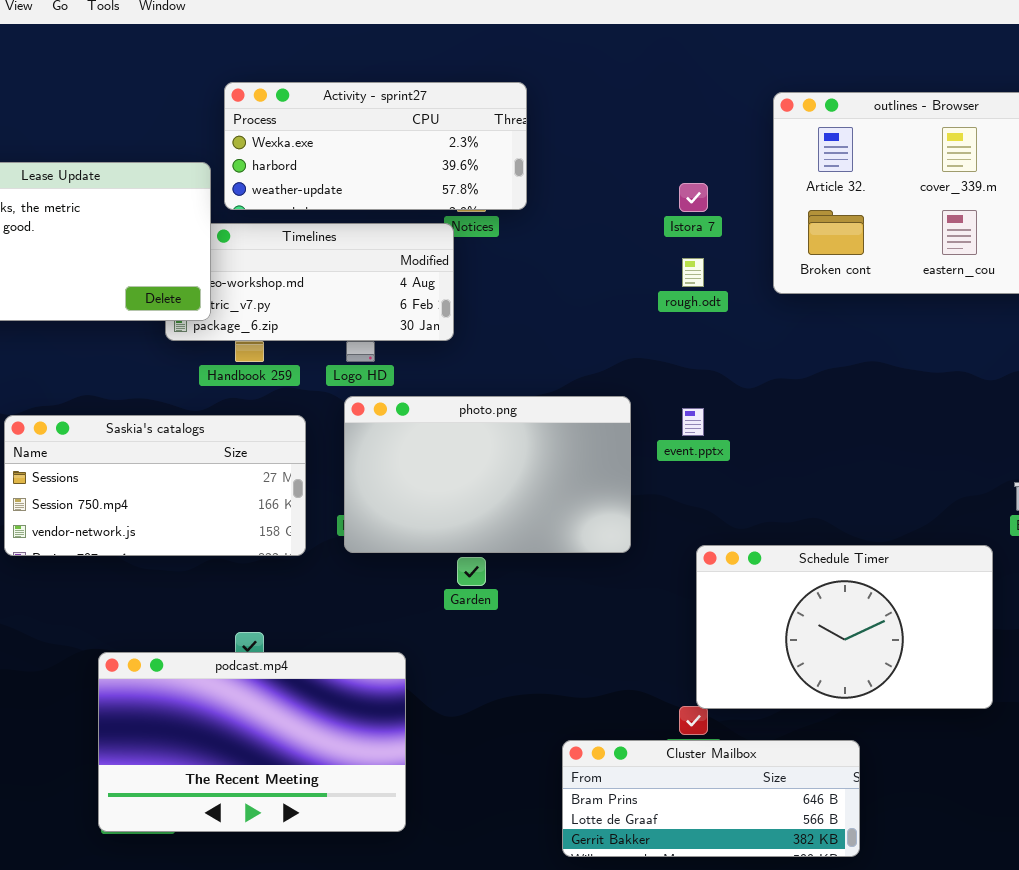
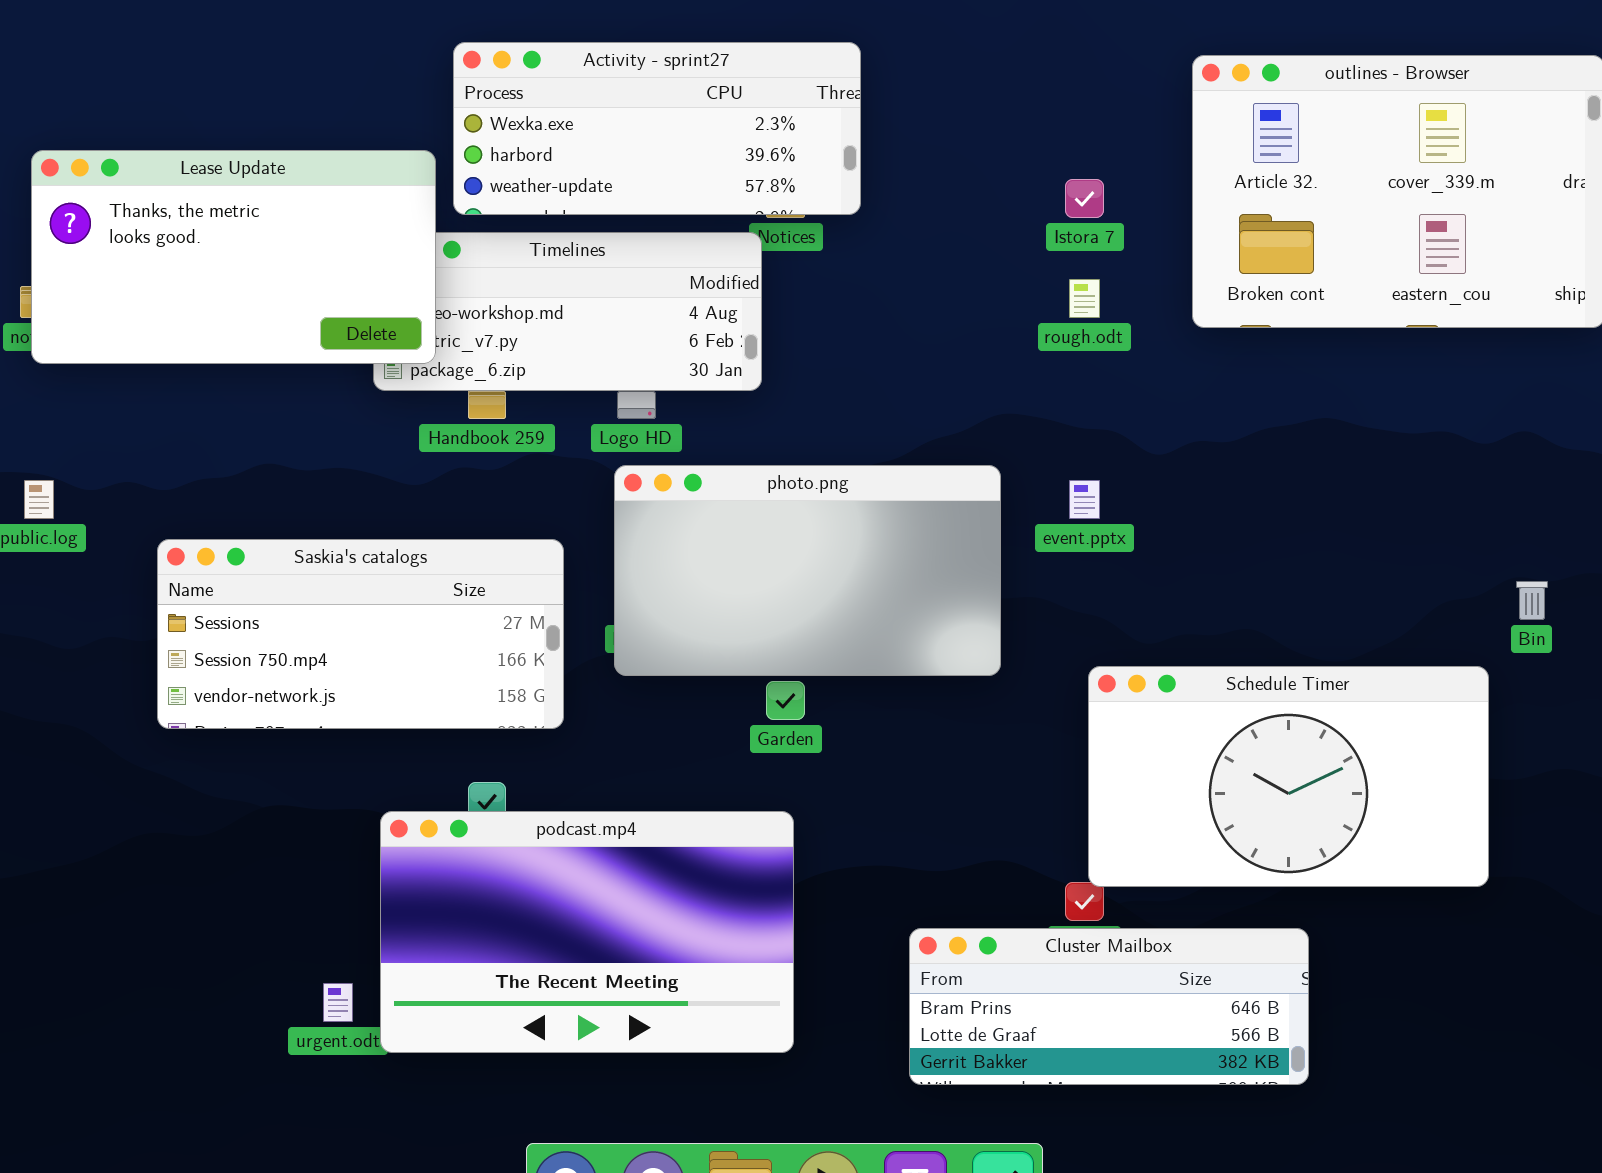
Saskia's catalogs: [4,415,306,556] -> [157,539,564,729], moved
podcast.mp4: [98,652,406,832] -> [380,811,794,1053], moved

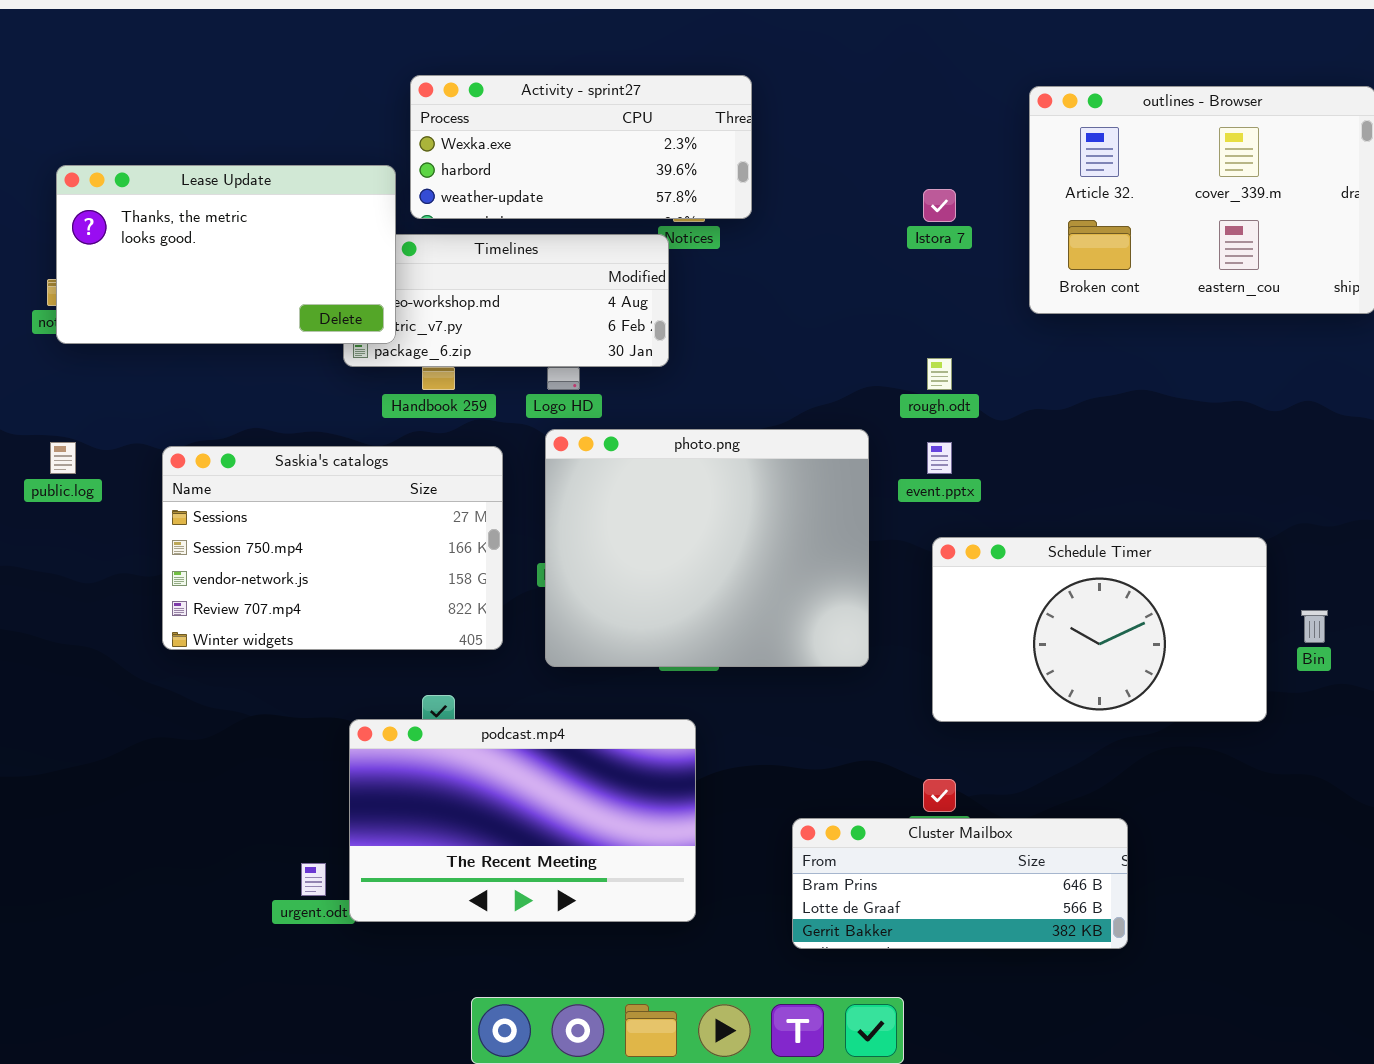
rough.odt: [1069,279,1100,318] -> [927,358,952,390], moved
photo.png: [614,465,1001,676] -> [545,429,869,667], resized
Saskia's catalogs: [157,539,564,729] -> [162,446,503,650], resized
Bin: [1516,581,1548,620] -> [1301,610,1328,643], moved
Schedule Timer: [1088,666,1489,887] -> [932,537,1267,722], moved

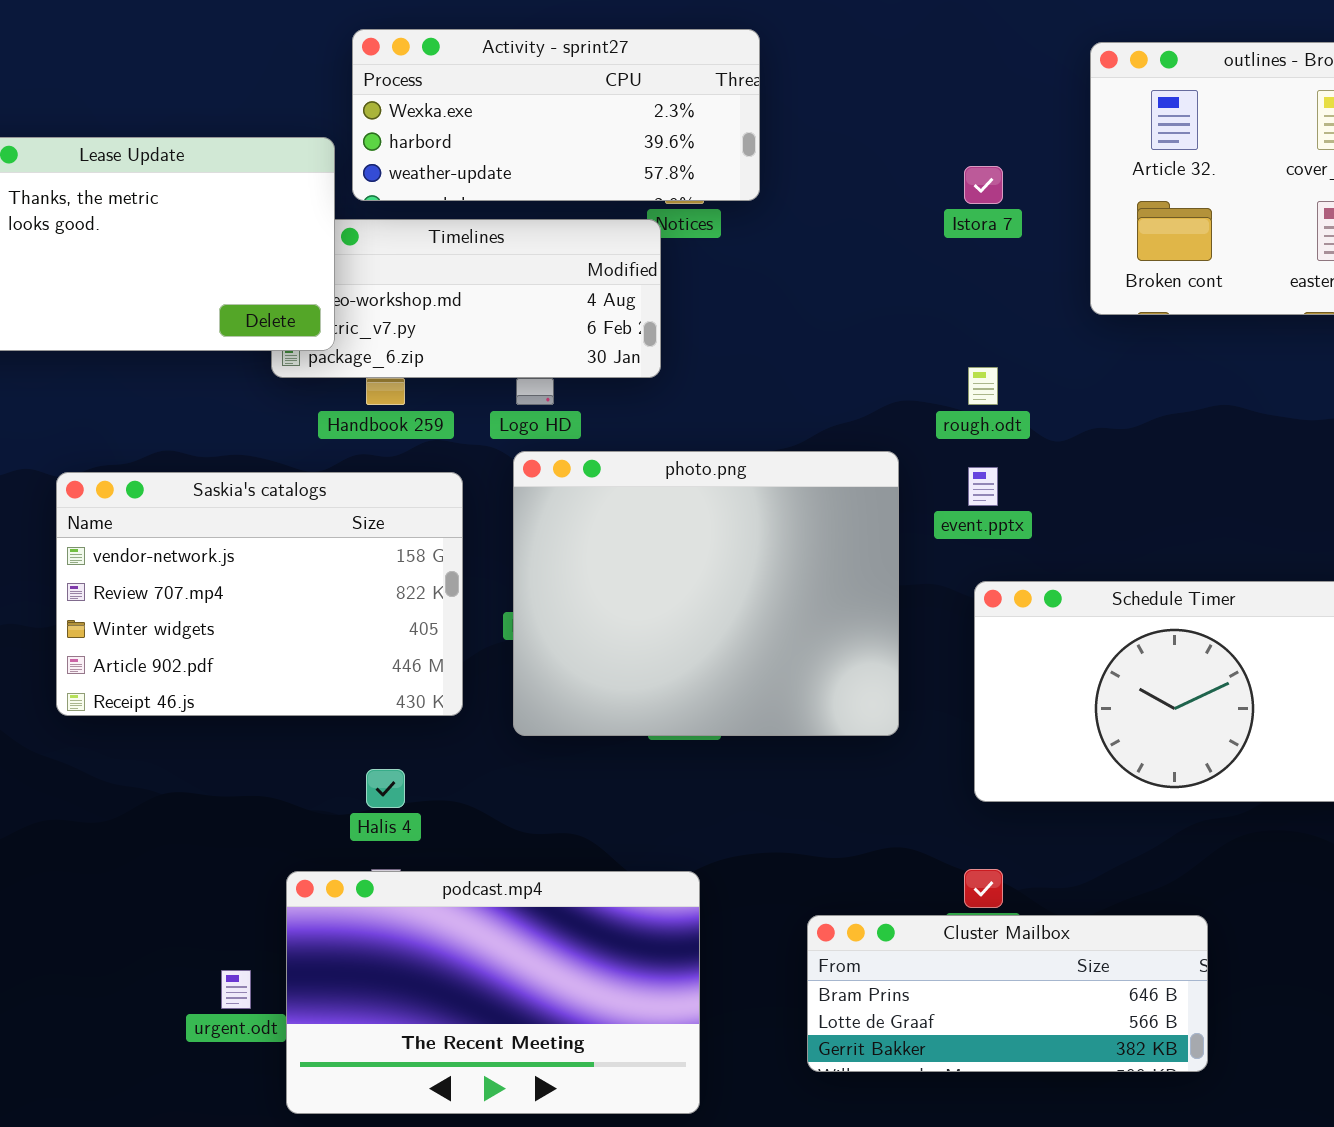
Saskia's catalogs: [162,446,503,650] -> [56,472,463,716], scrolled down 2 rows
podcast.mp4: [349,719,696,922] -> [286,871,700,1114], moved

